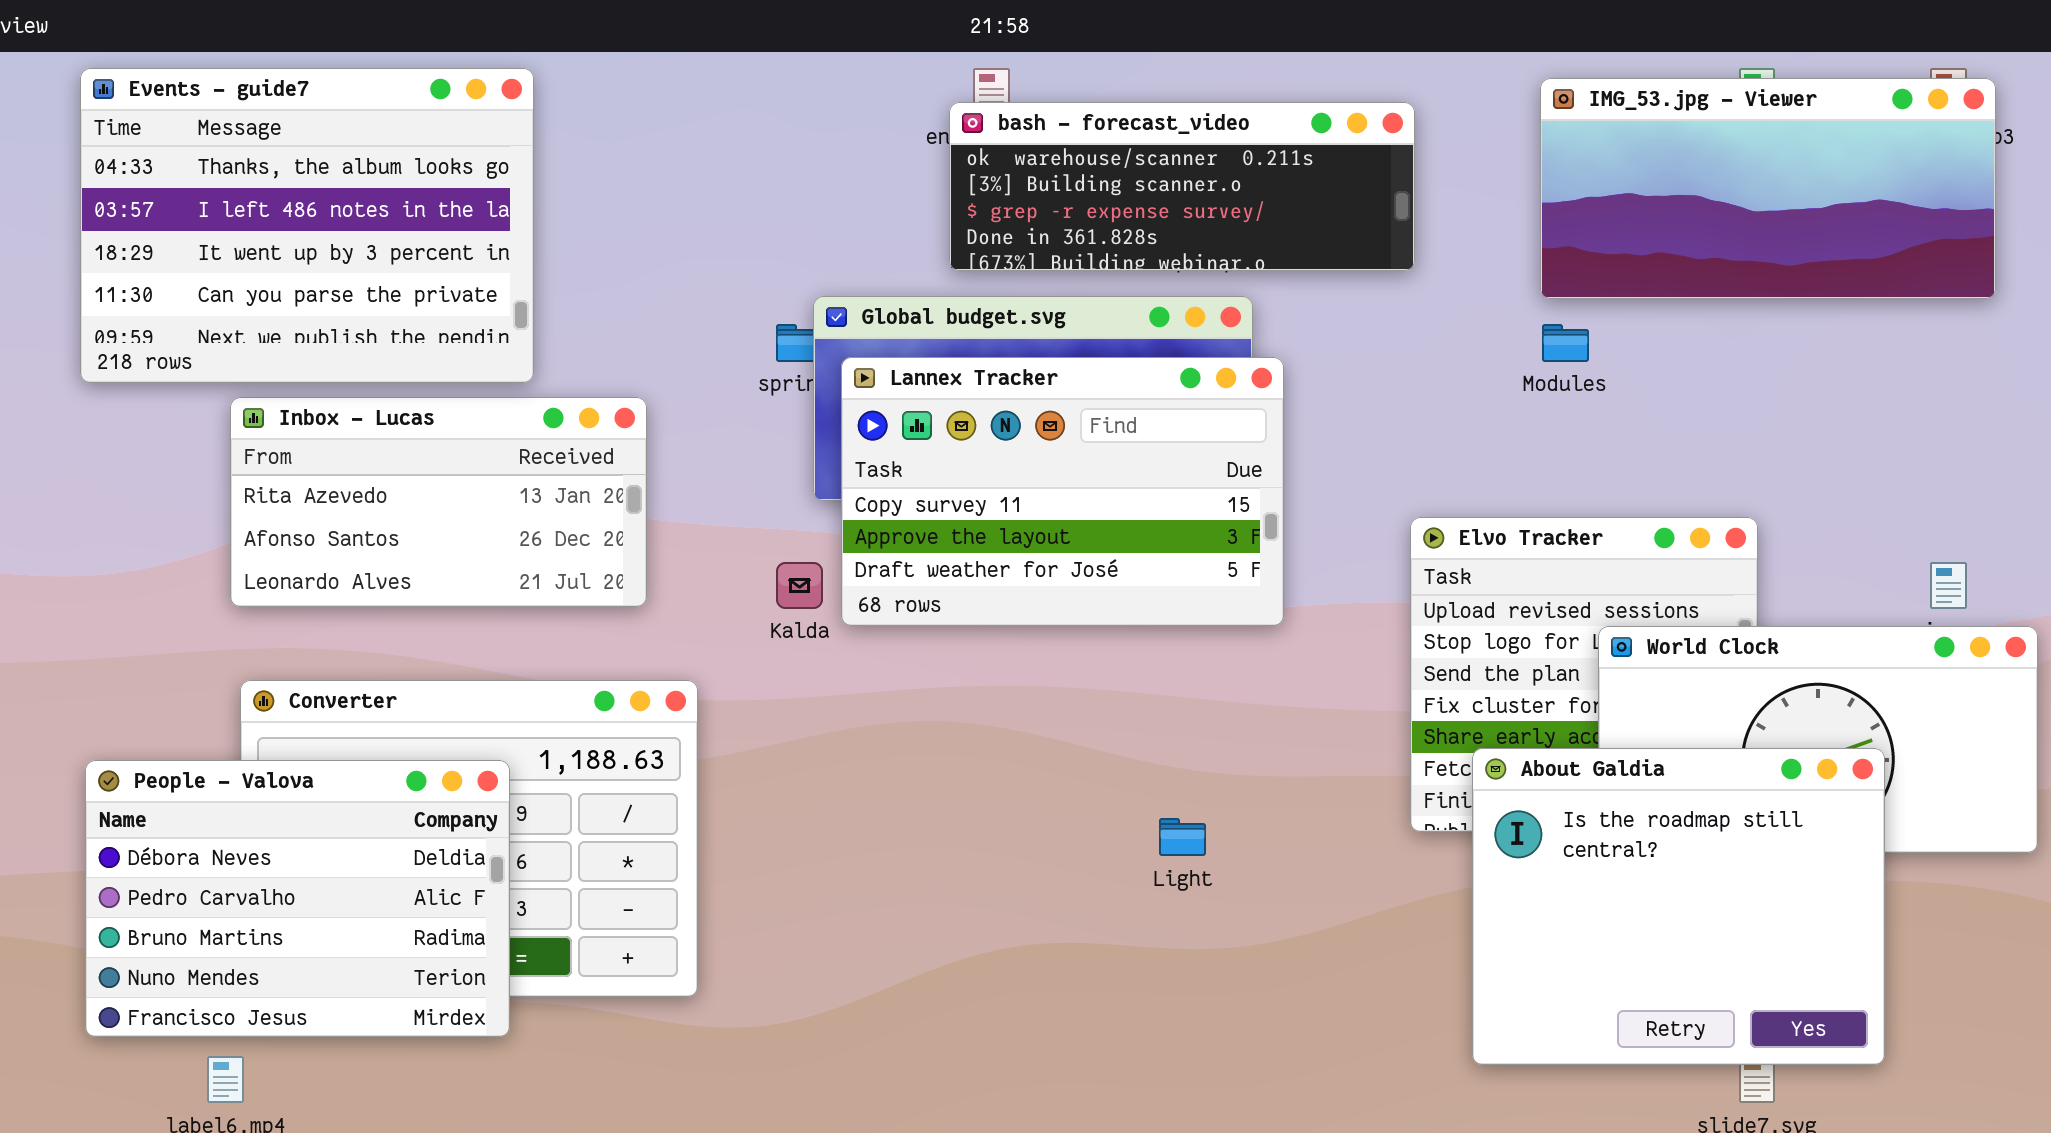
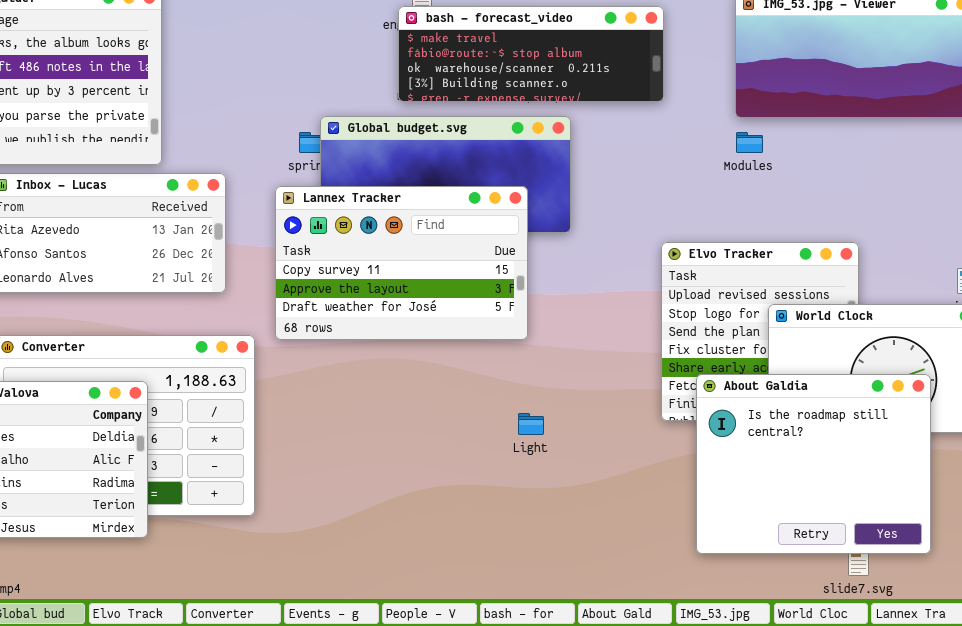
bash - forecast_video: [949,102,1415,271] -> [398,6,664,102], scrolled up 2 rows
Lannex Tracker: [841,357,1284,626] -> [275,186,528,340], moved

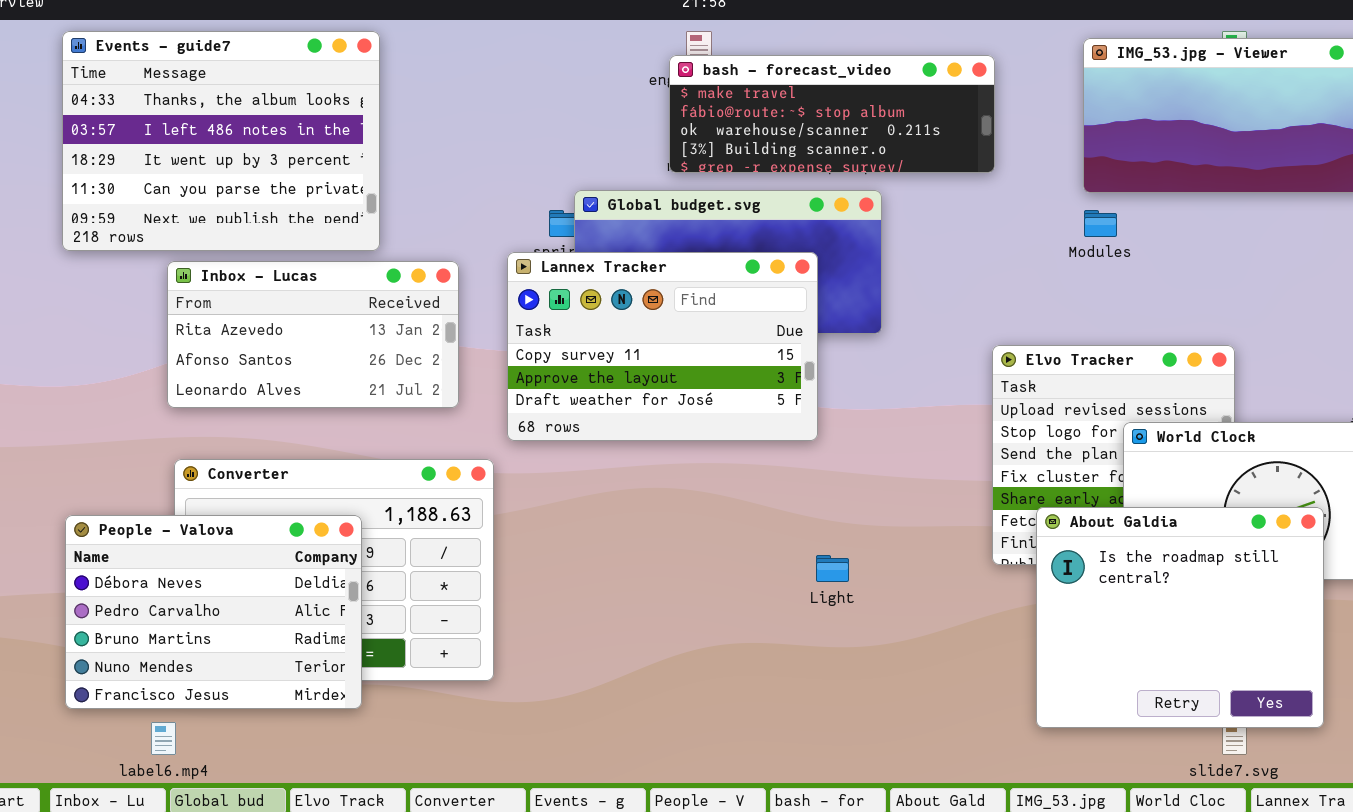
Lannex Tracker: [275,186,528,340] -> [507,252,818,441], moved

